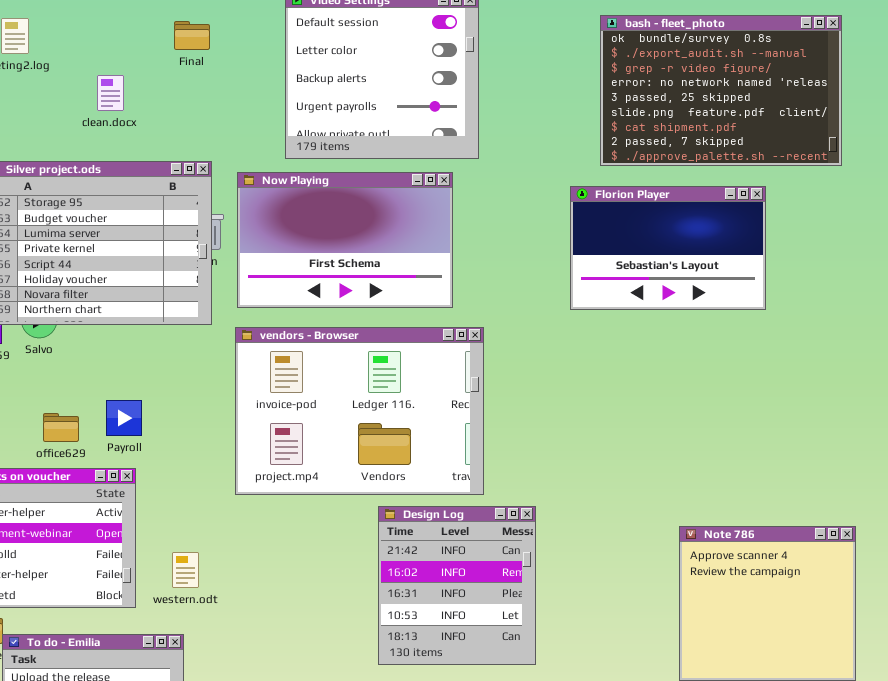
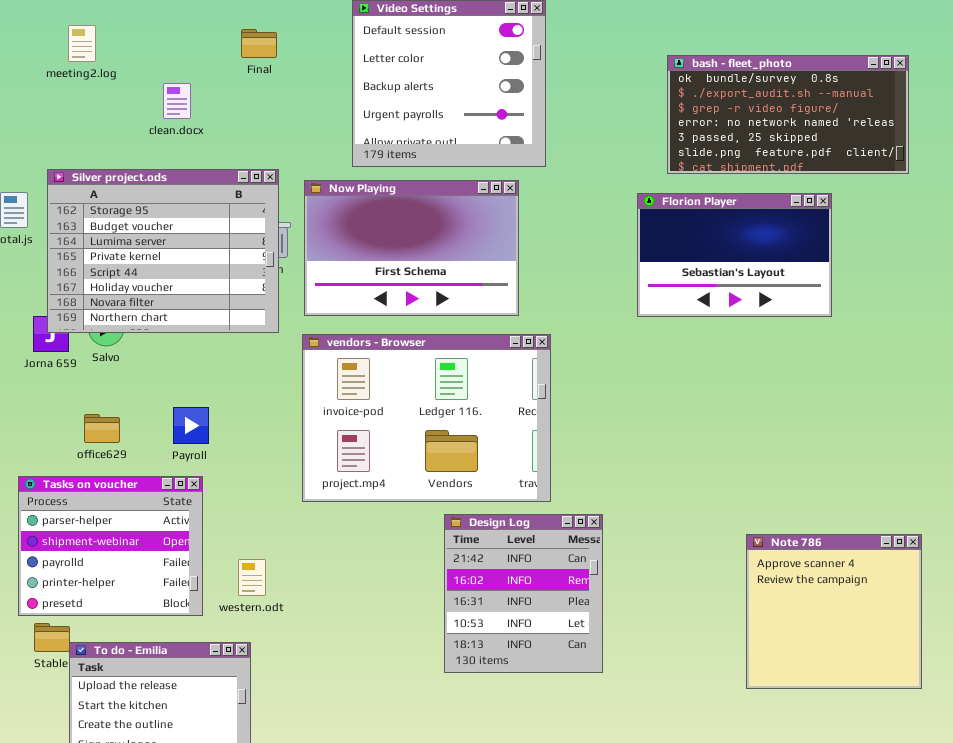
bash - fleet_photo: [600,15,842,166] -> [667,55,909,174], resized
office629: [43,413,79,442] -> [84,414,120,443], moved

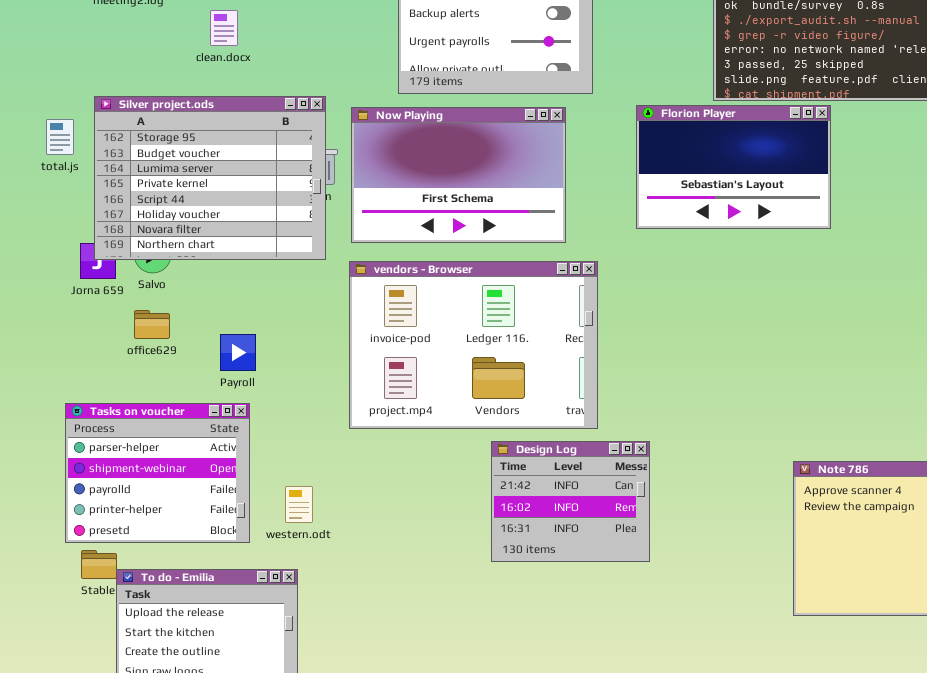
Florion Player: [637,193,832,317] -> [636,105,831,229], moved
office629: [84,414,120,443] -> [134,310,170,339], moved
Design Log: [444,514,603,673] -> [491,441,650,562], resized

